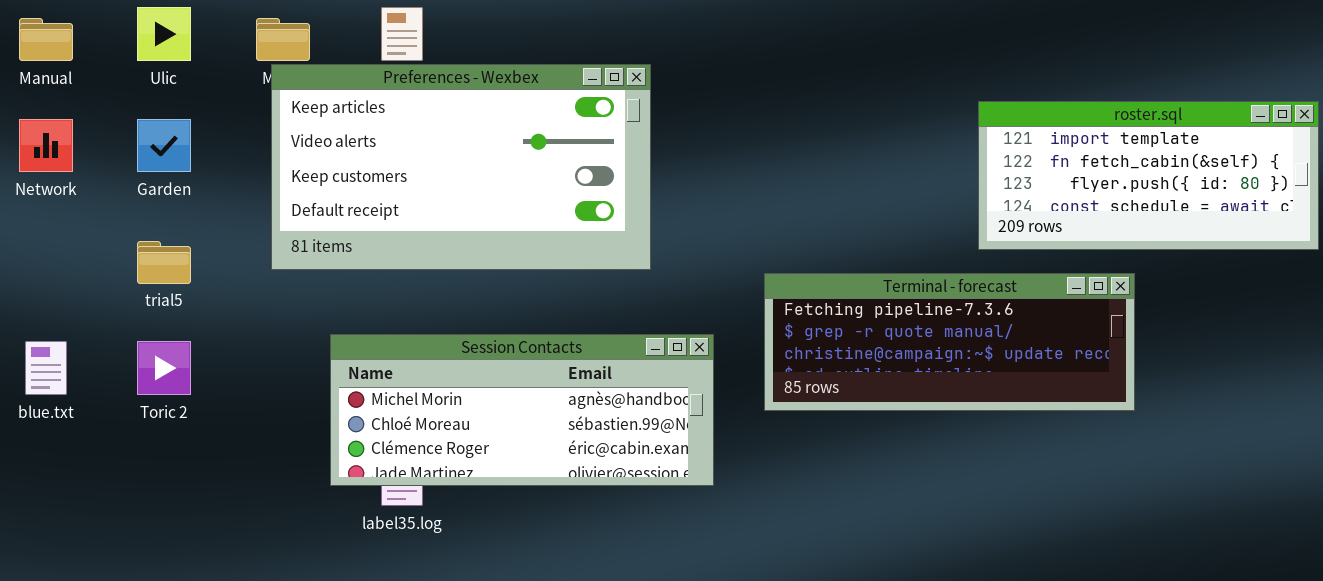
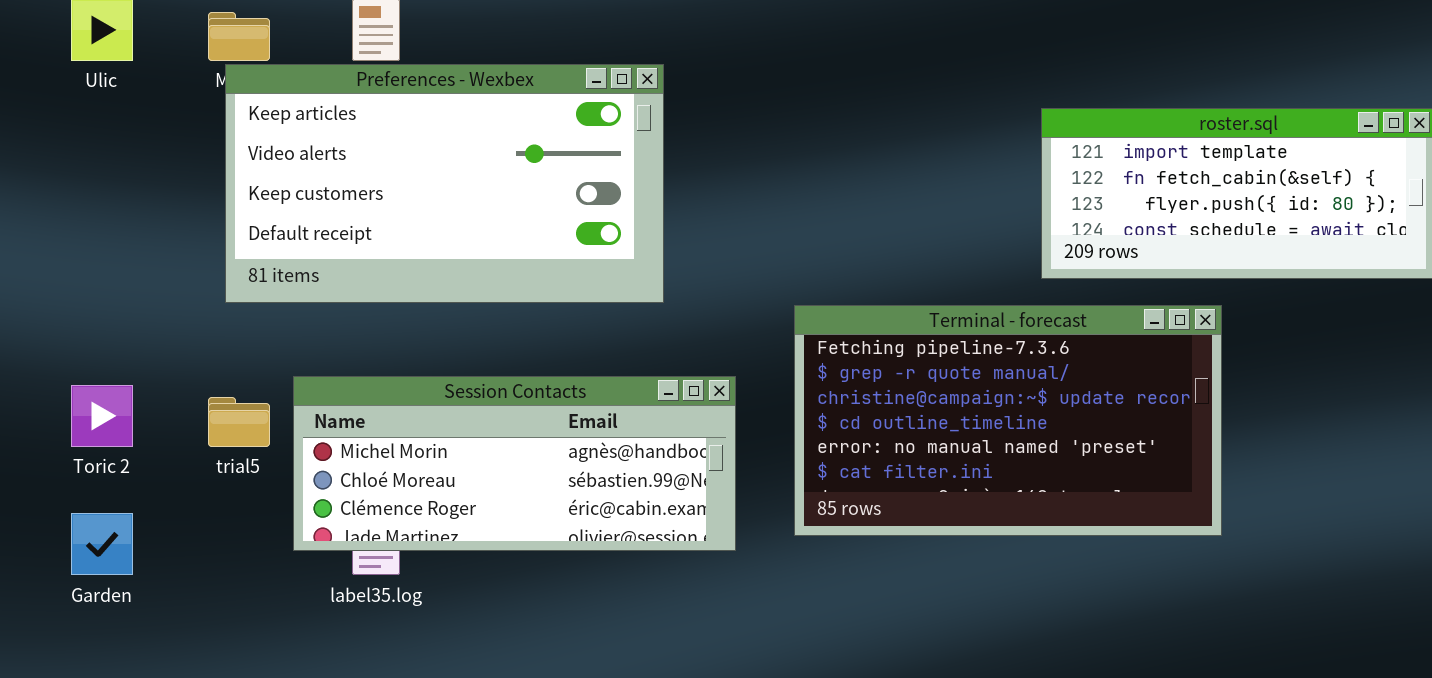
Garden: [137,119,191,172] -> [71,513,133,575], moved
trial5: [137,241,191,284] -> [208,397,270,447], moved
Terminal - forecast: [764,273,1135,411] -> [794,305,1222,536], resized

